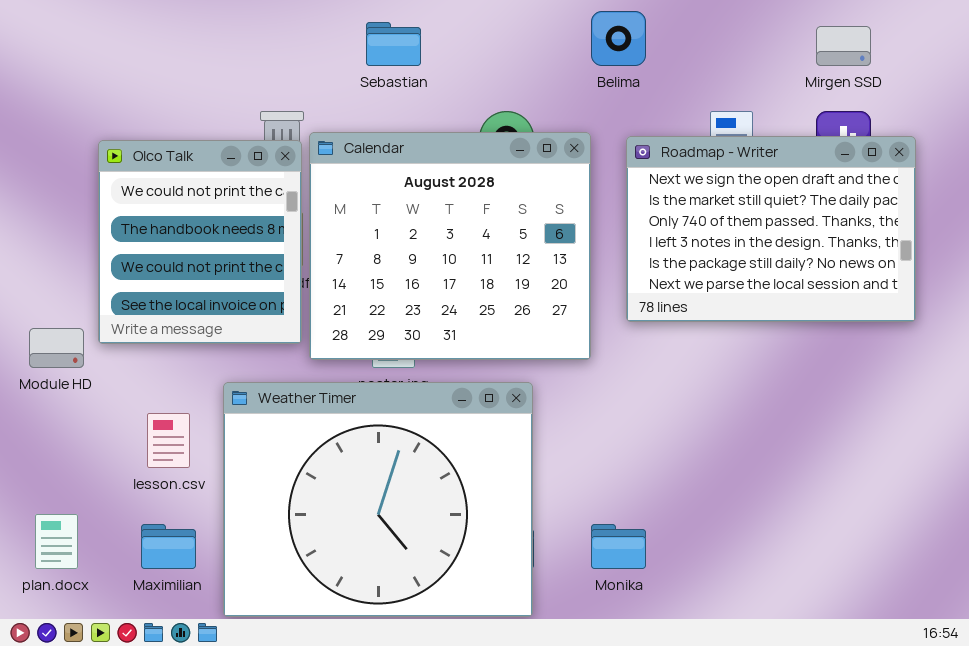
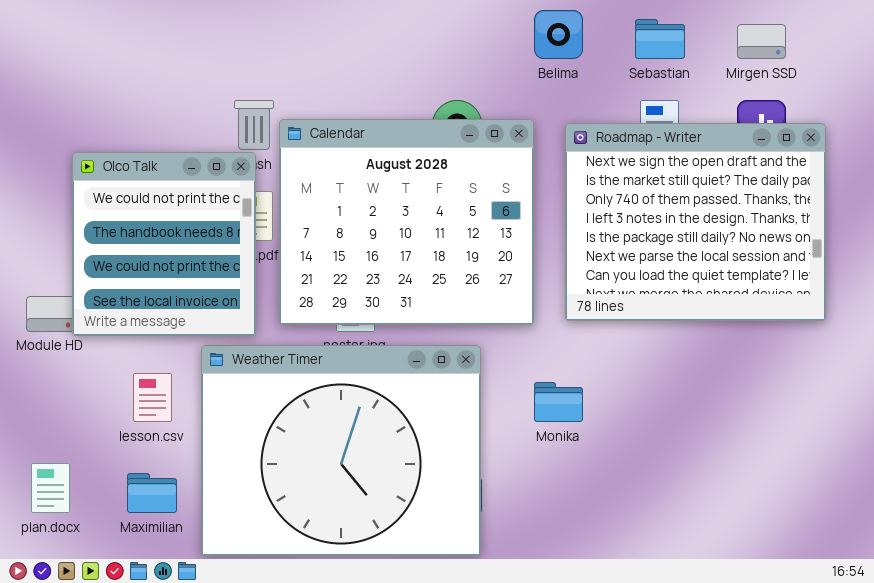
Sebastian: [366,22,421,66] -> [635,19,685,59], moved
Roadmap - Writer: [626,136,916,322] -> [565,123,826,321], resized
Olco Talk: [98,140,302,344] -> [72,152,256,336], moved
Monika: [591,524,646,569] -> [534,382,583,422], moved

